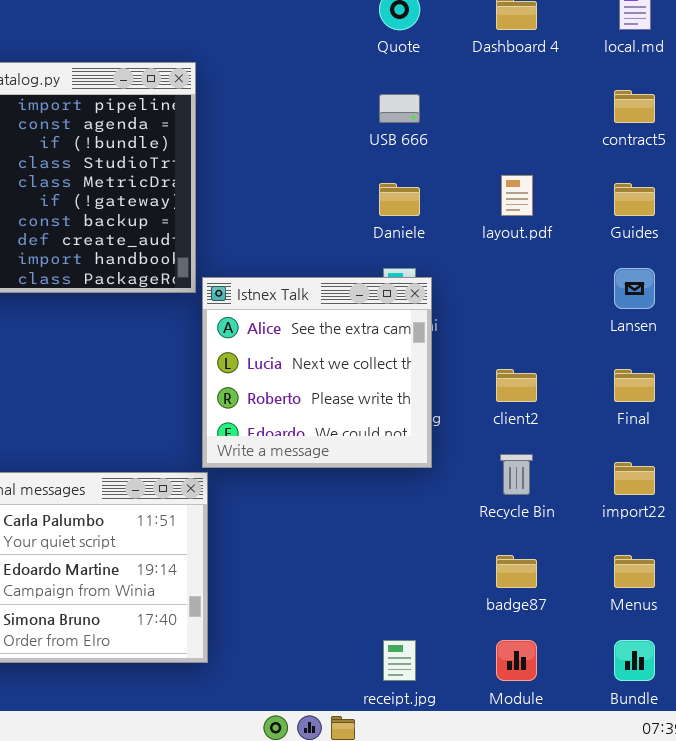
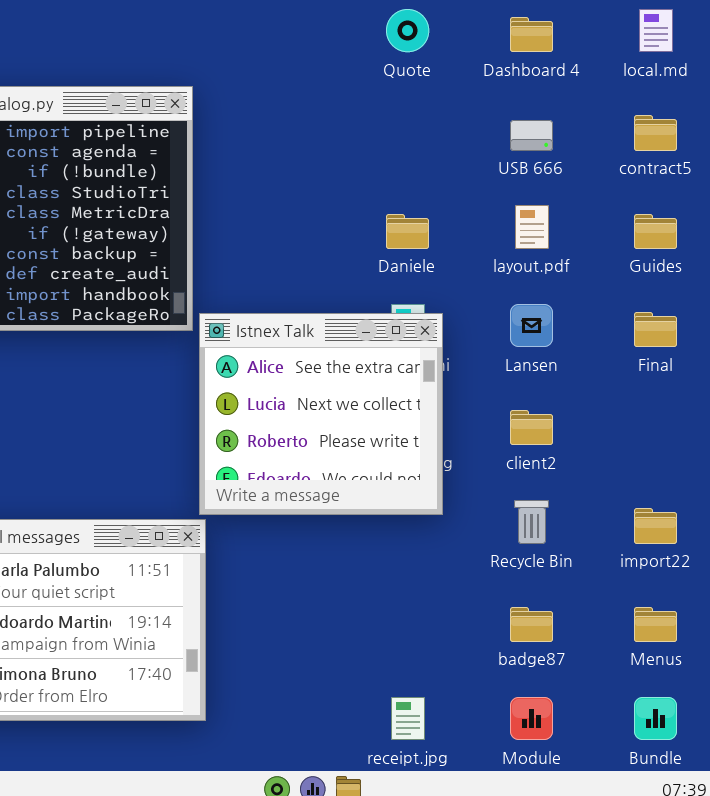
USB 666: [379,94,420,123] -> [510,120,553,151], moved
Lansen: [614,268,655,309] -> [510,304,553,347], moved
Final: [614,369,655,402] -> [634,312,677,347], moved

